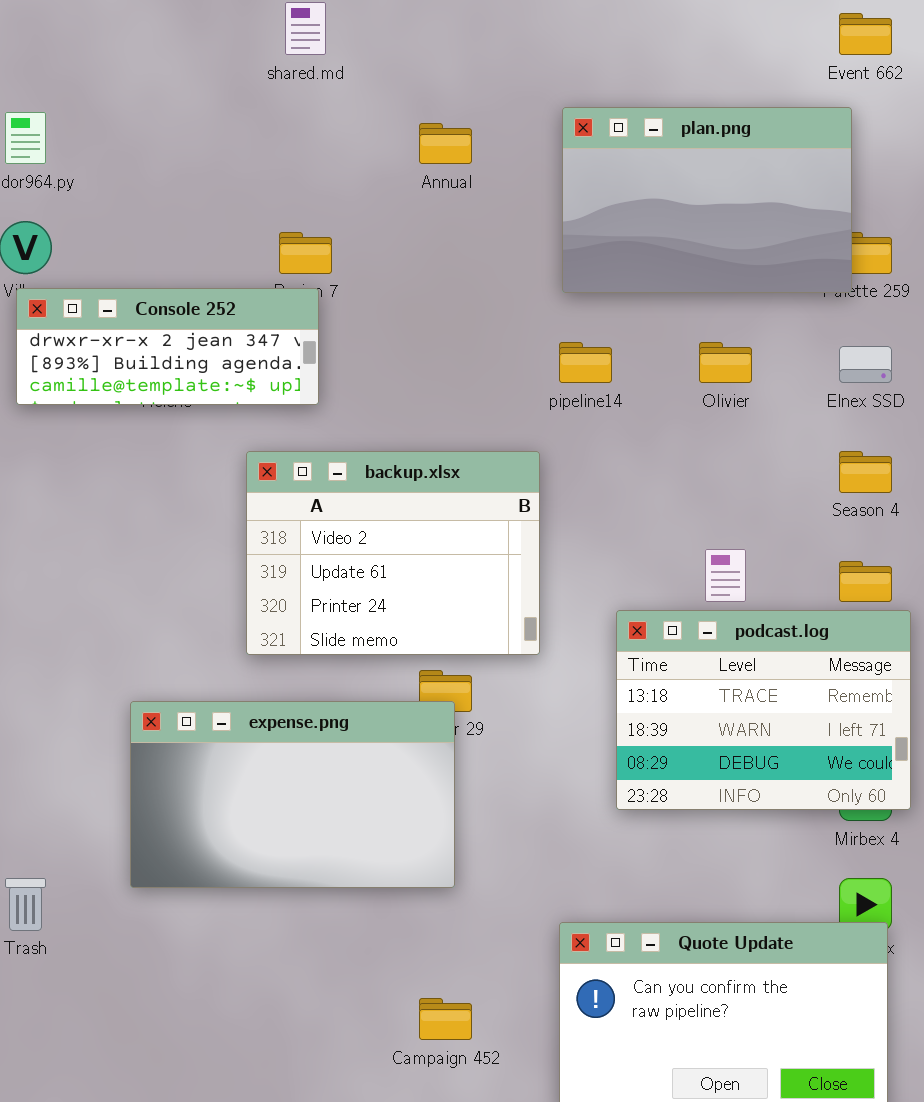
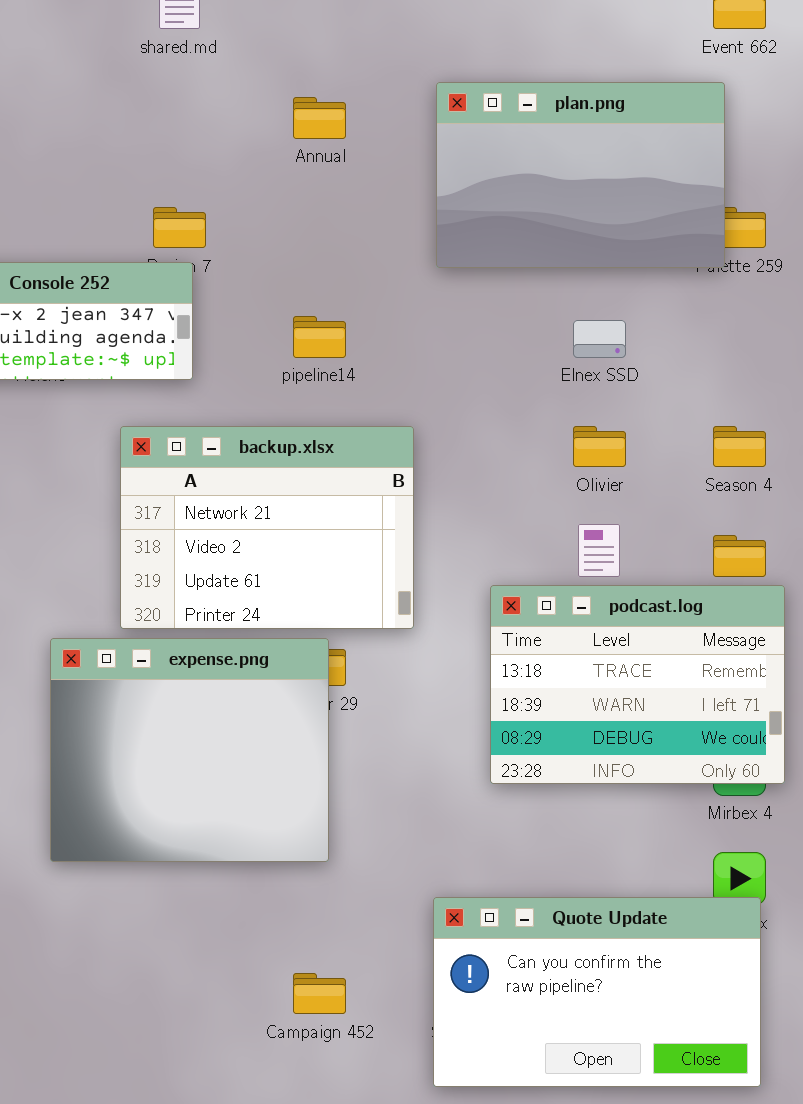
pipeline14: [559,342,612,383] -> [293,316,346,358], moved
Olivier: [699,342,752,383] -> [573,426,626,467], moved
Elnex SSD: [839,346,892,383] -> [573,320,626,358], moved
backup.xlsx: [246,451,540,655] -> [120,426,414,629], scrolled up 1 row
expense.png: [130,701,455,888] -> [50,638,329,862], resized

